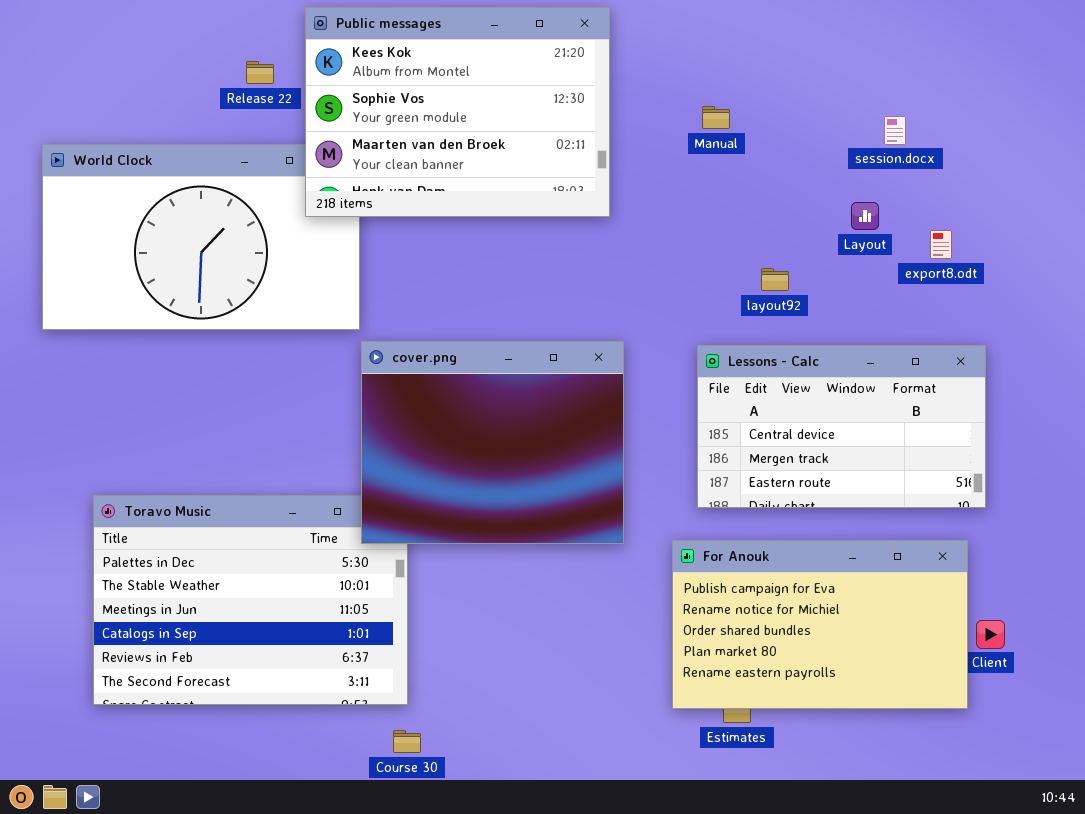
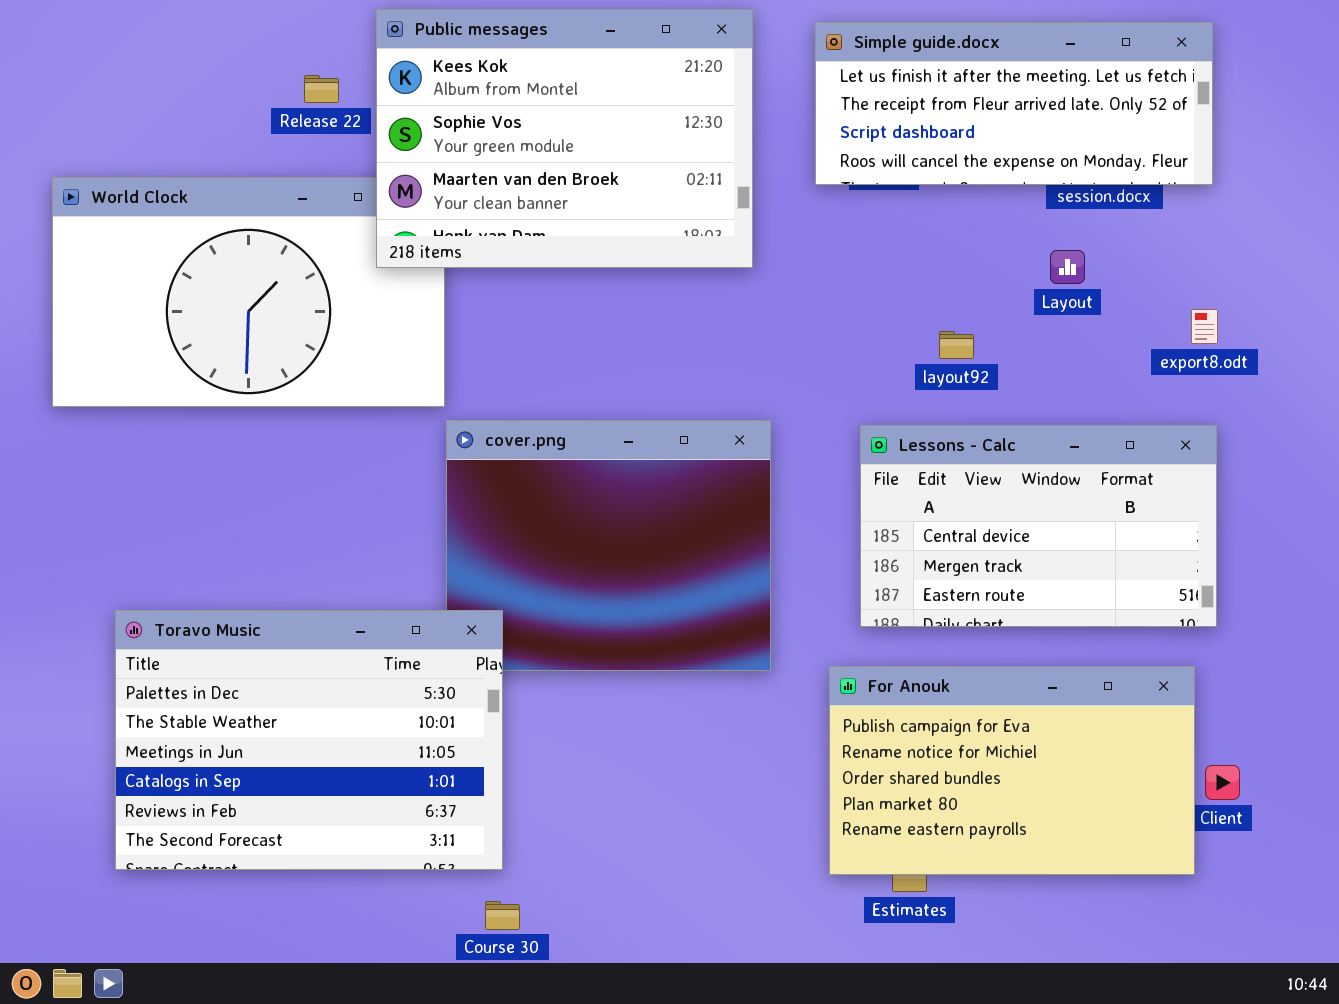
Simple guide.docx: none -> [815,22,1213,185], opened
export8.odt: [930,230,952,259] -> [1191,309,1218,344], moved
Toravo Music: [93,495,408,705] -> [115,610,503,870], raised

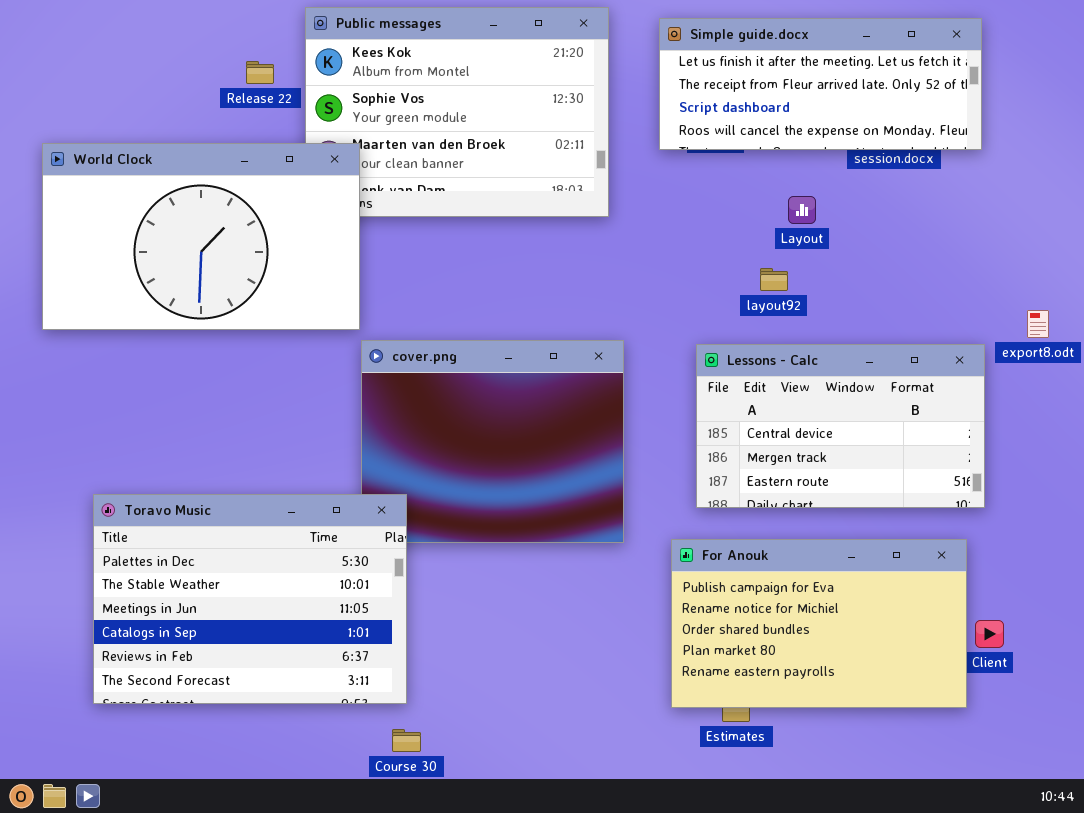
World Clock: [52,177,445,407] -> [42,143,360,330], raised
Layout: [1050,250,1085,284] -> [788,196,816,224], moved
export8.odt: [1191,309,1218,344] -> [1027,310,1049,338], moved

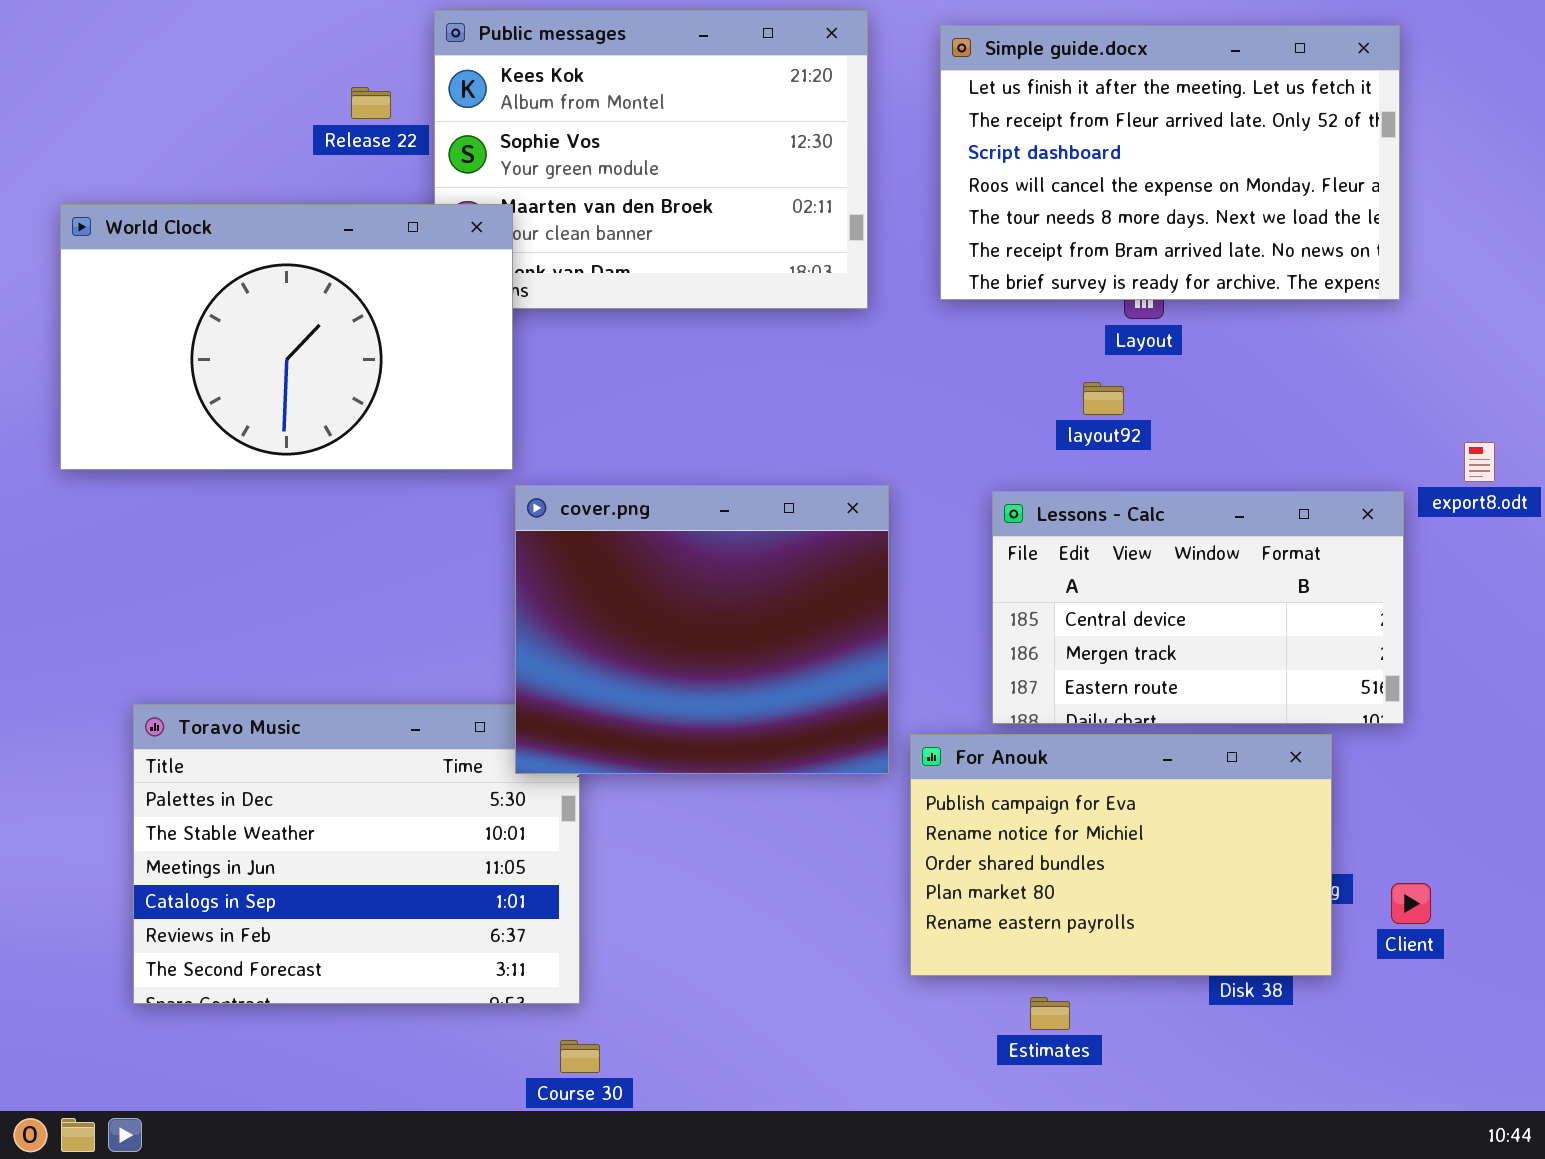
Simple guide.docx: [659,18,982,150] -> [940,25,1400,300], resized
cover.png: [361,340,624,543] -> [515,485,889,774], raised
For Anouk: [671,539,967,708] -> [910,734,1332,976], moved

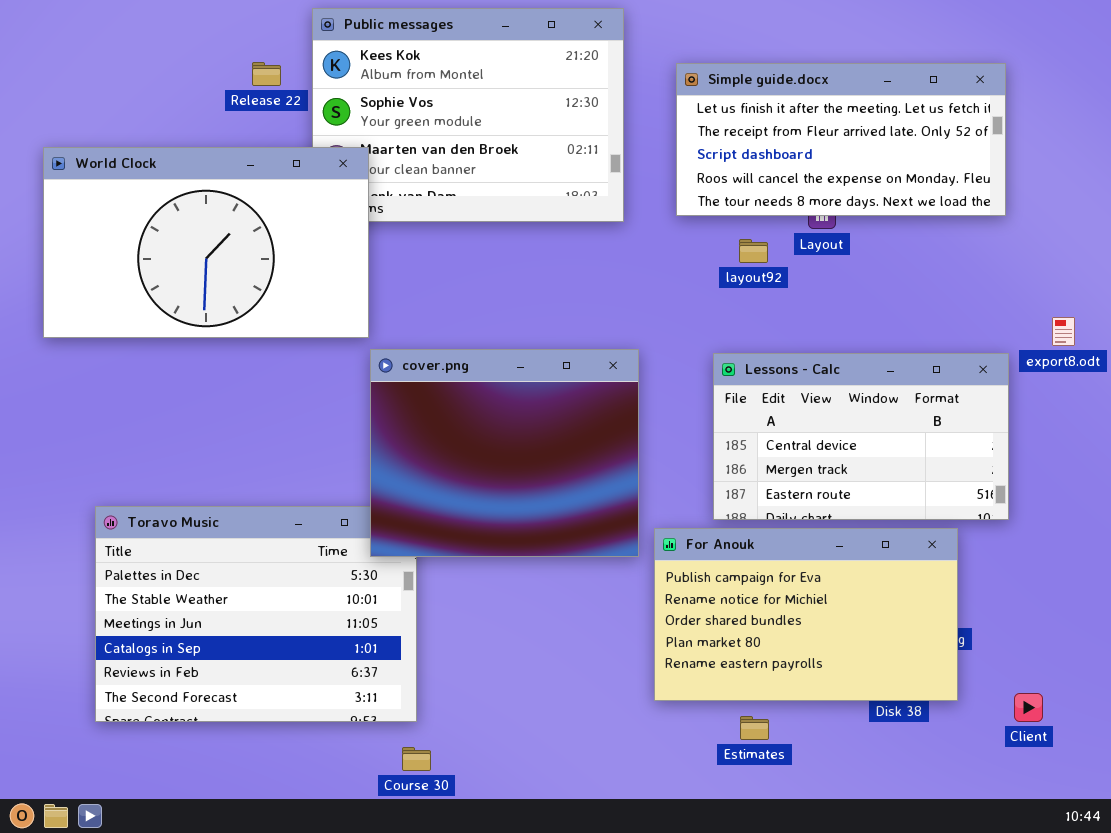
Simple guide.docx: [940,25,1400,300] -> [676,63,1006,216], resized
layout92: [1083,382,1124,415] -> [739,239,768,263], moved
Client: [1391,883,1431,924] -> [1014,693,1043,722], moved

